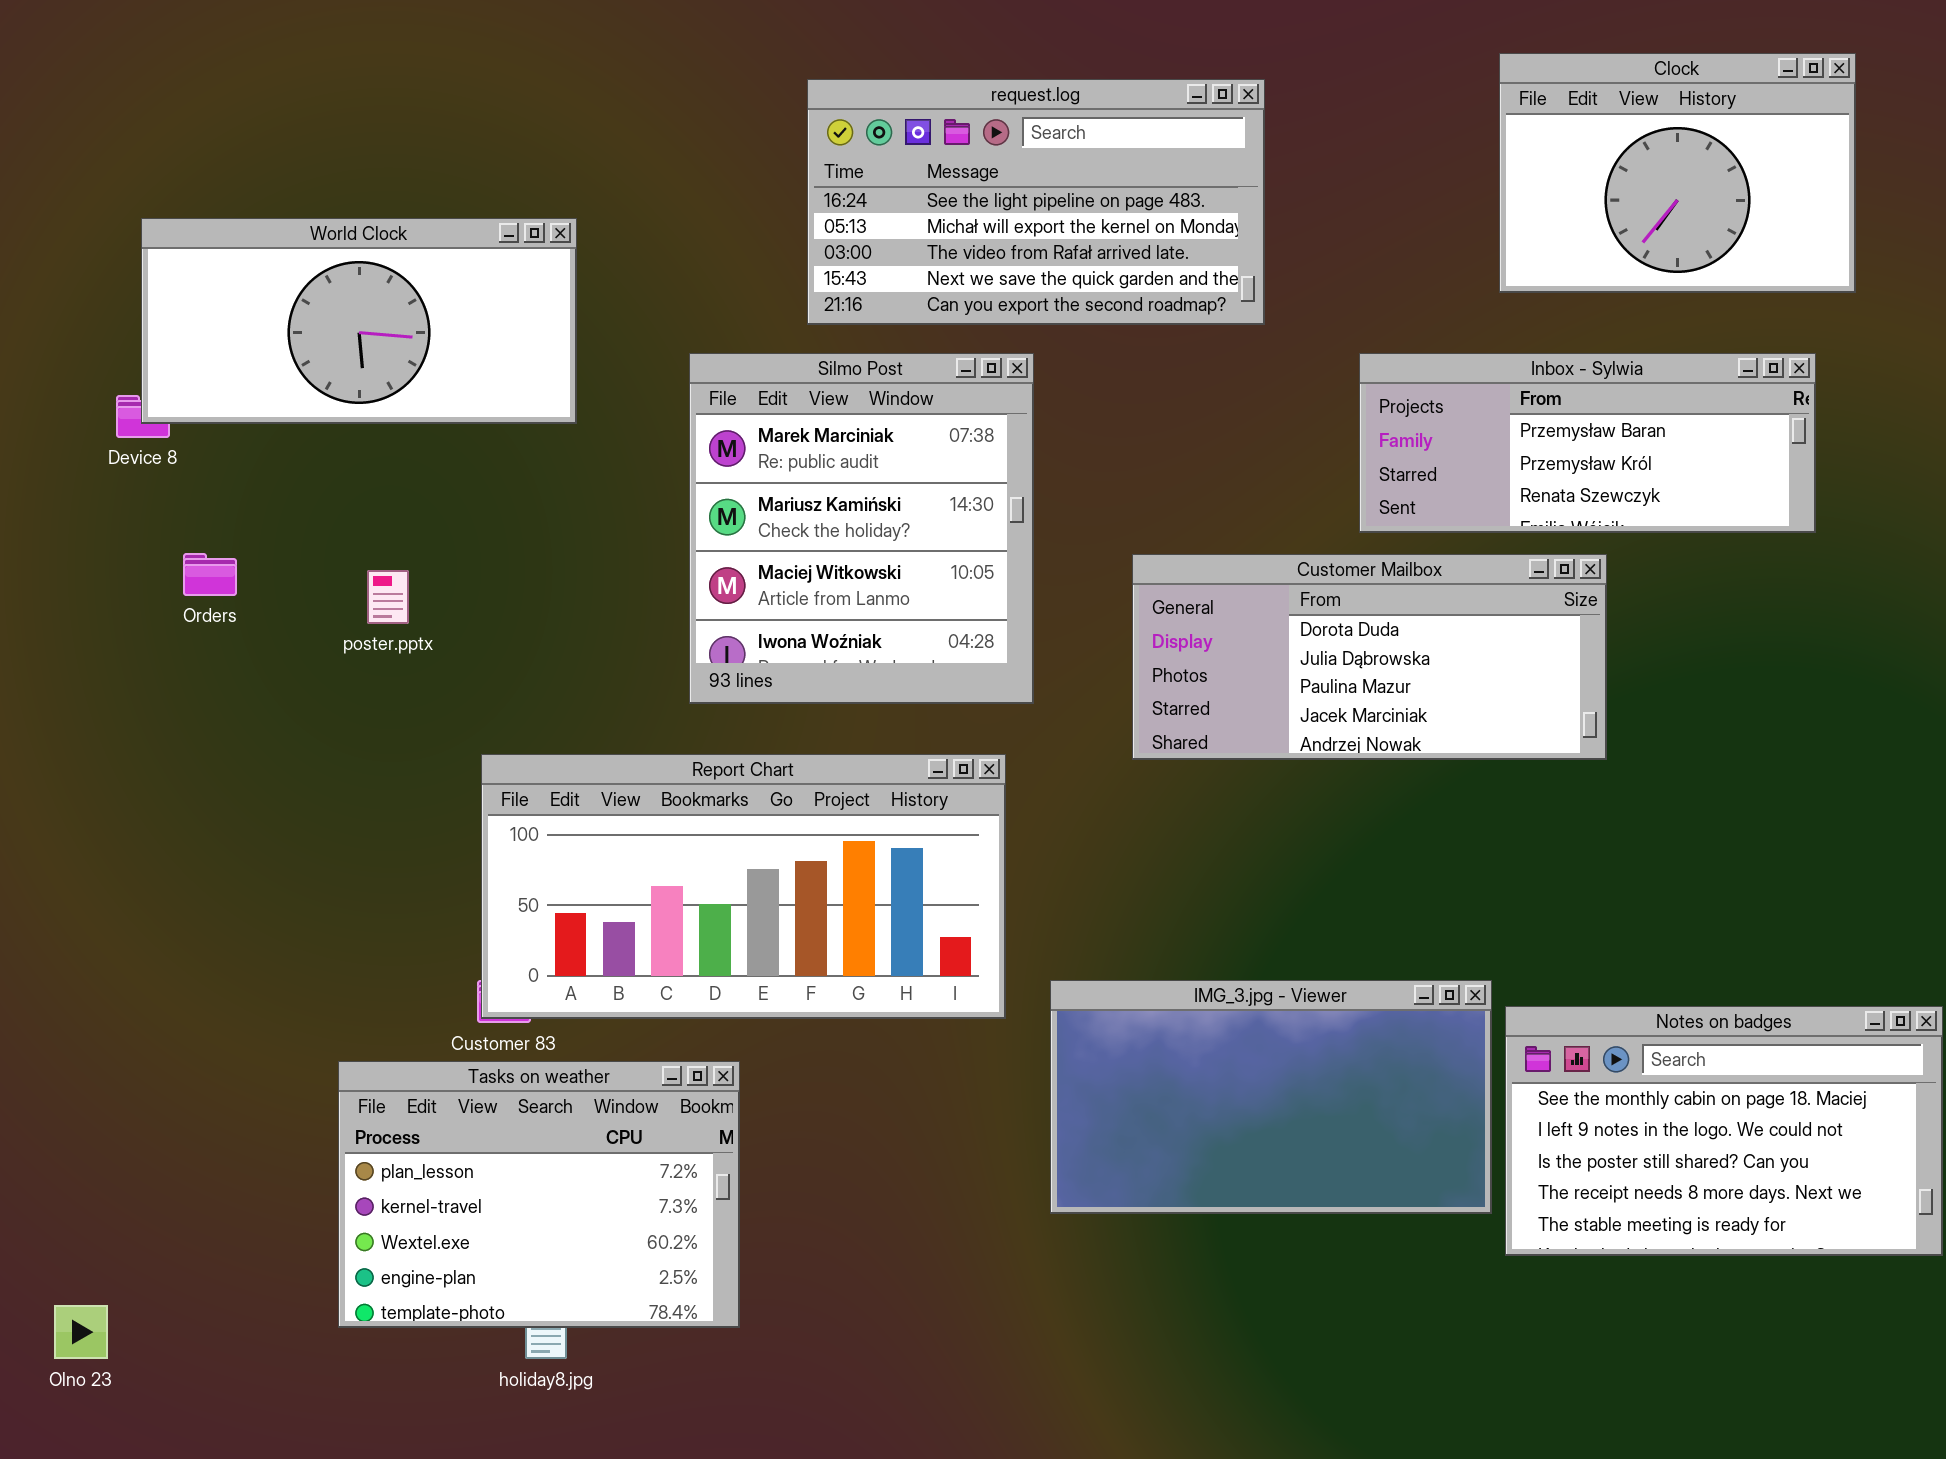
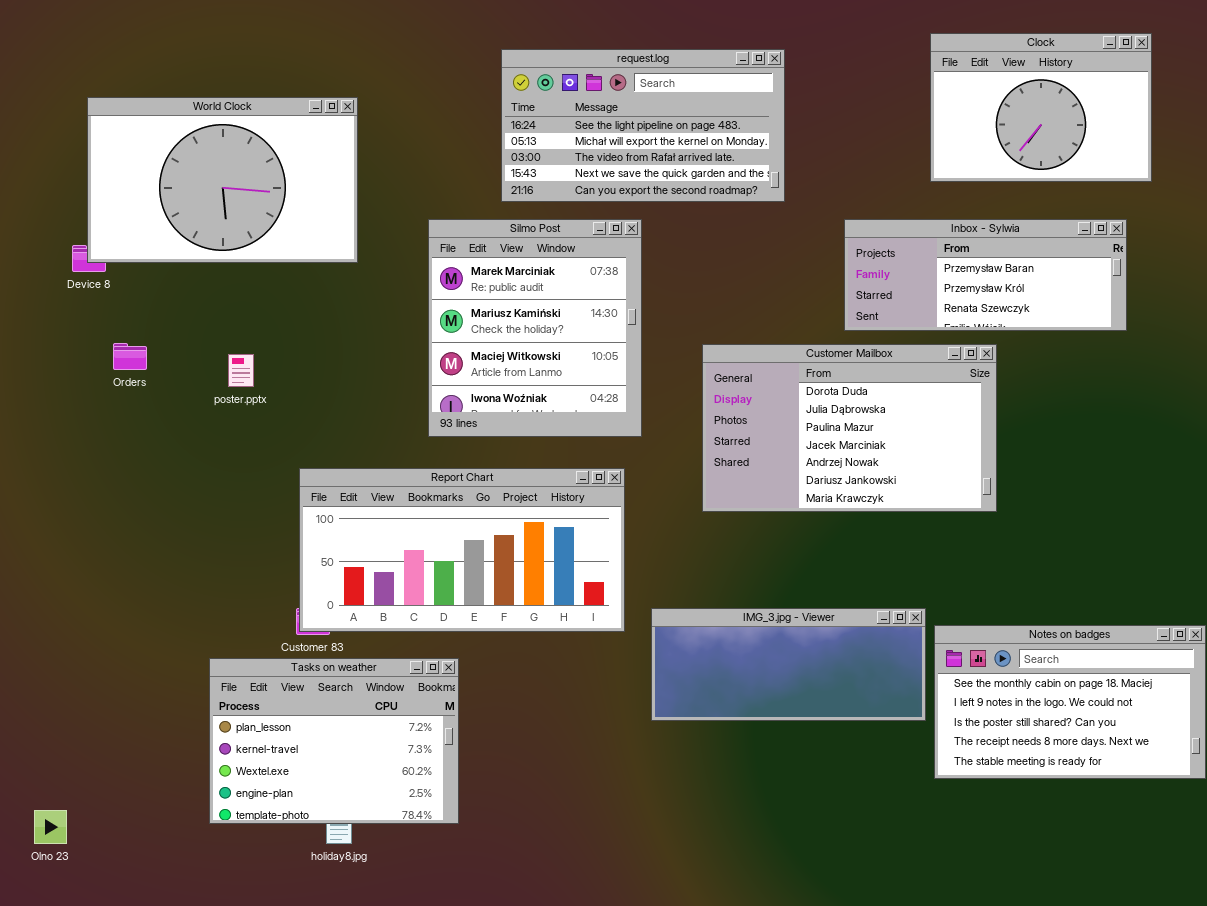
World Clock: [141,218,577,424] -> [87,97,358,263], resized
Customer Mailbox: [1132,554,1607,760] -> [702,344,997,512], resized
IMG_3.jpg - Viewer: [1050,980,1492,1214] -> [651,608,926,721], resized

